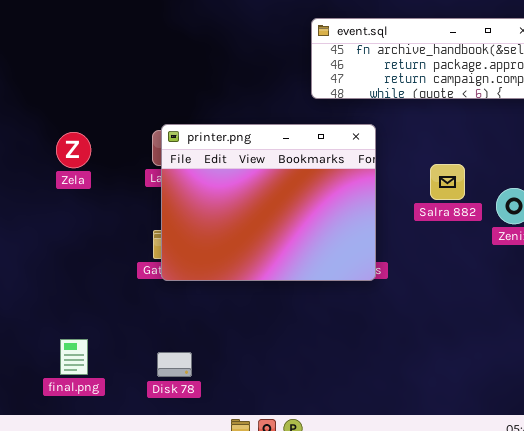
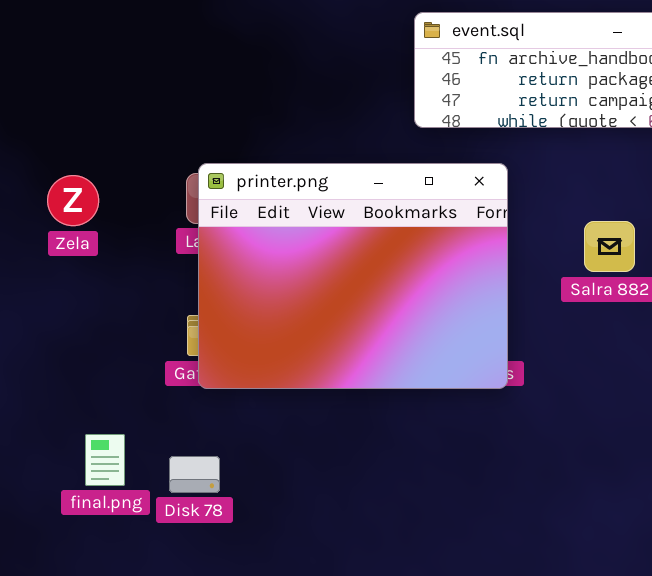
final.png: [60,339,88,375] -> [85,434,125,486], moved
Disk 78: [157,352,192,377] -> [169,456,220,493], moved

